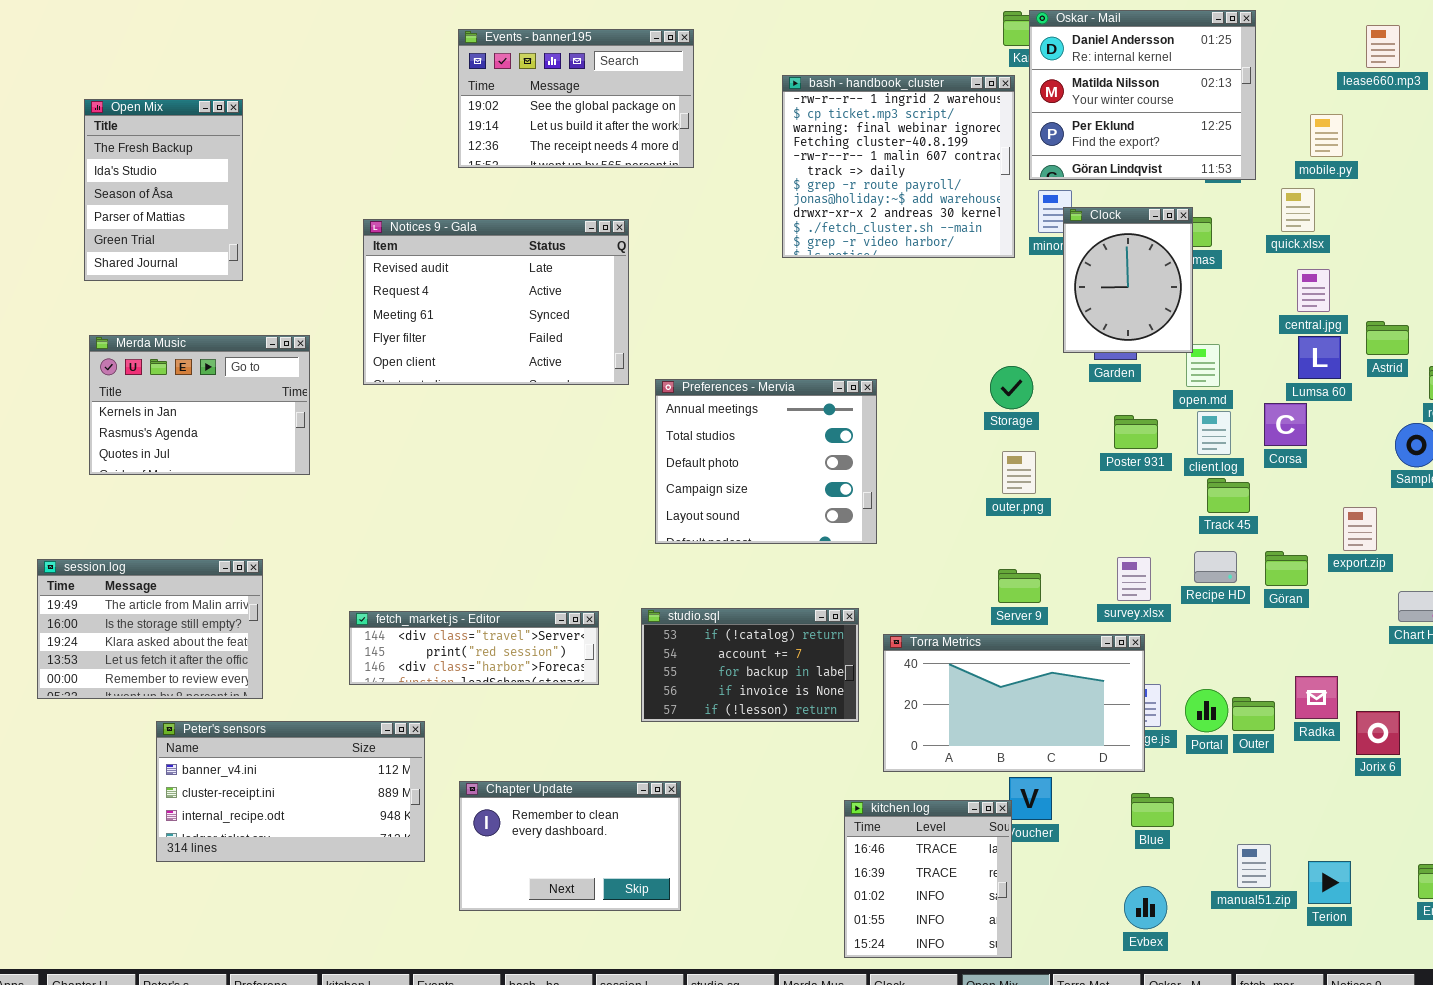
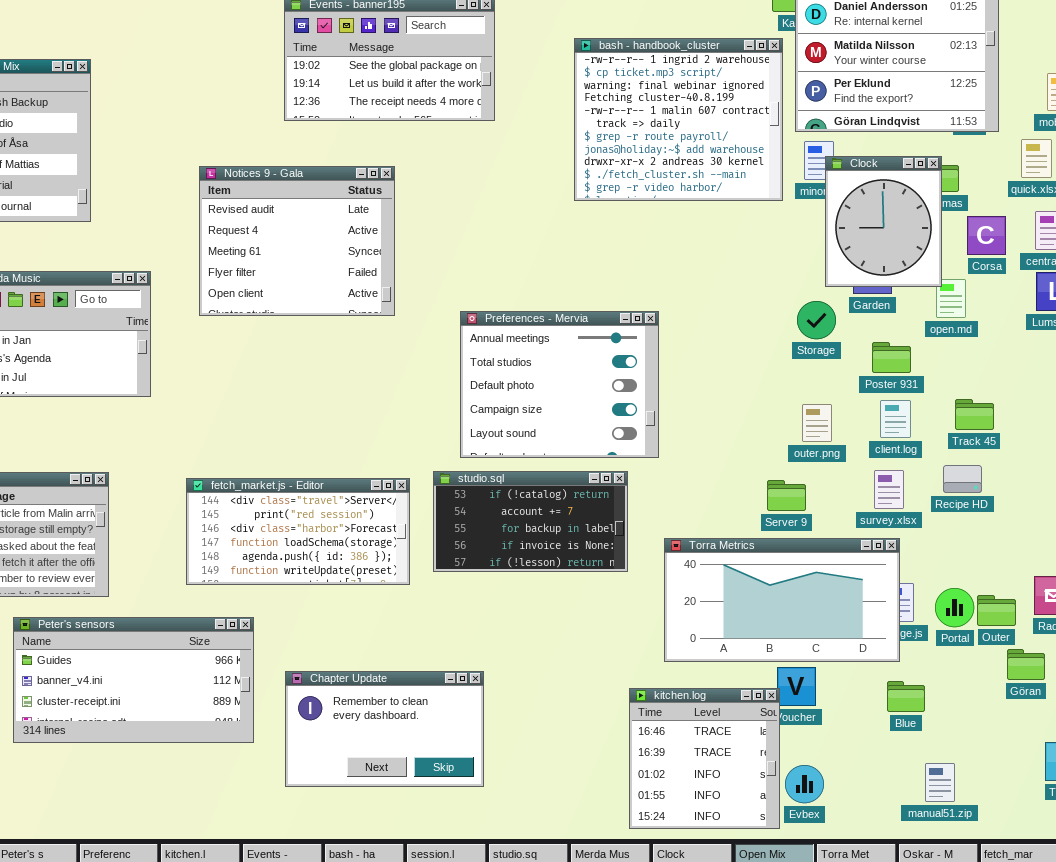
Notices 9 - Gala: [363,219,629,385] -> [199,166,395,316], resized
Storage: [990,366,1033,409] -> [797,301,836,339], moved
Corsa: [1264,403,1307,446] -> [967,216,1006,255], moved
client.log: [1197,411,1231,455] -> [880,400,911,438], moved
outer.png: [1002,451,1036,494] -> [802,404,832,442], moved
Göran: [1265,551,1308,586] -> [1007,649,1045,680], moved
studio.sql: [641,608,859,722] -> [433,471,628,572], moved
fetch_market.js - Editor: [349,611,599,685] -> [186,478,410,585], resized
Peter's sensors: [156,721,425,862] -> [13,617,254,743], scrolled up 1 row
manual51.zip: [1237,844,1271,888] -> [925,763,955,802], moved
Evbex: [1124,886,1167,929] -> [785,765,824,803], moved

